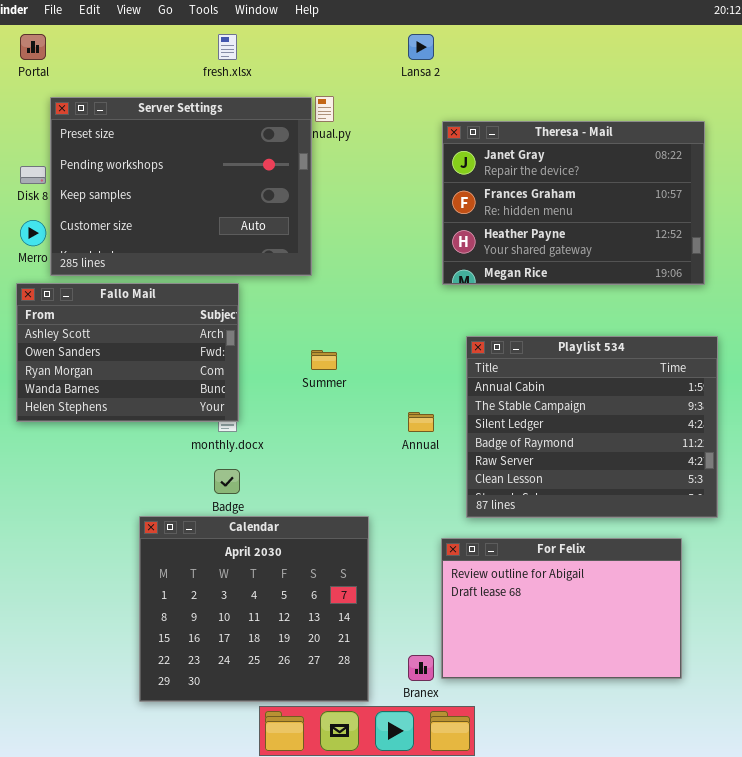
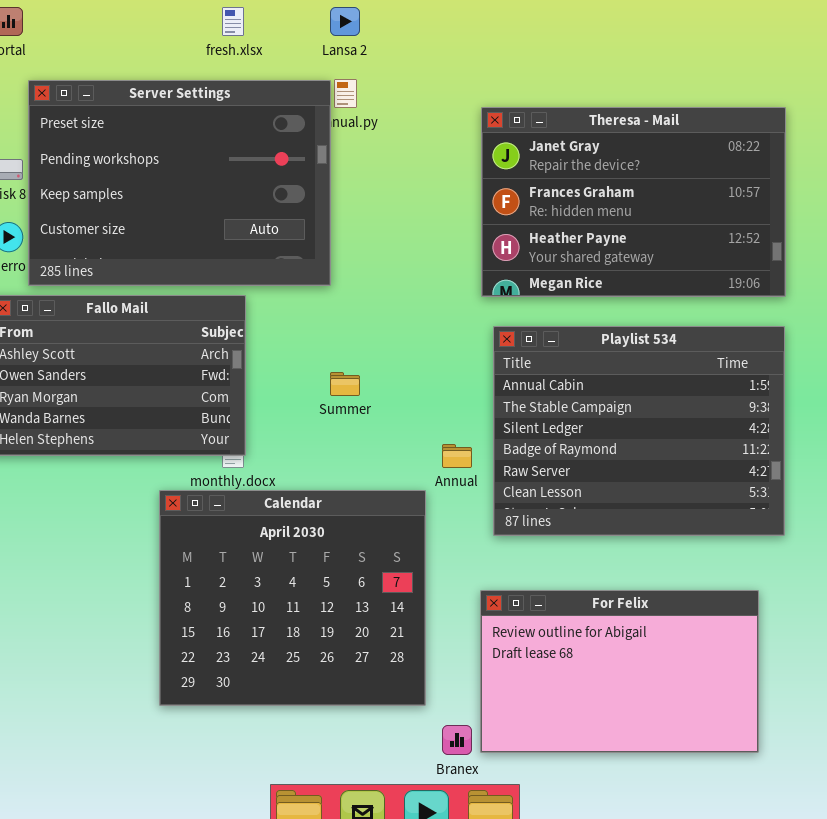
Lansa 2: [408,34,434,60] -> [330,7,360,36], moved
Playlist 534: [466,336,718,518] -> [493,326,785,536], moved
Calendar: [139,516,369,702] -> [159,490,426,706], moved

